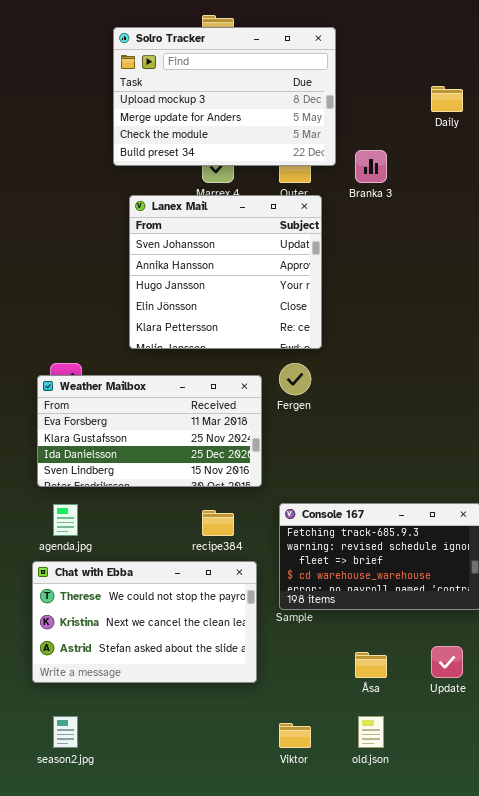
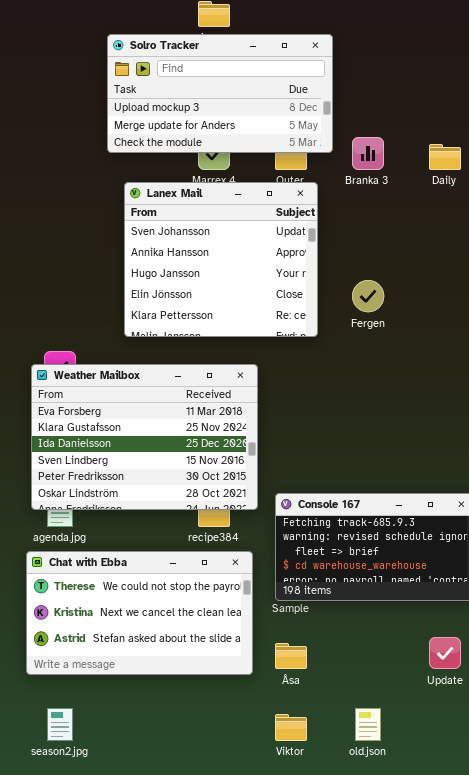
Solro Tracker: [113,27,336,166] -> [107,34,333,153], resized
Daily: [431,86,463,112] -> [429,144,461,170], moved
Fergen: [279,363,311,395] -> [352,280,384,312], moved
Weather Mailbox: [37,375,262,487] -> [31,364,258,510], resized
Åsa: [355,652,387,678] -> [275,643,307,669], moved

